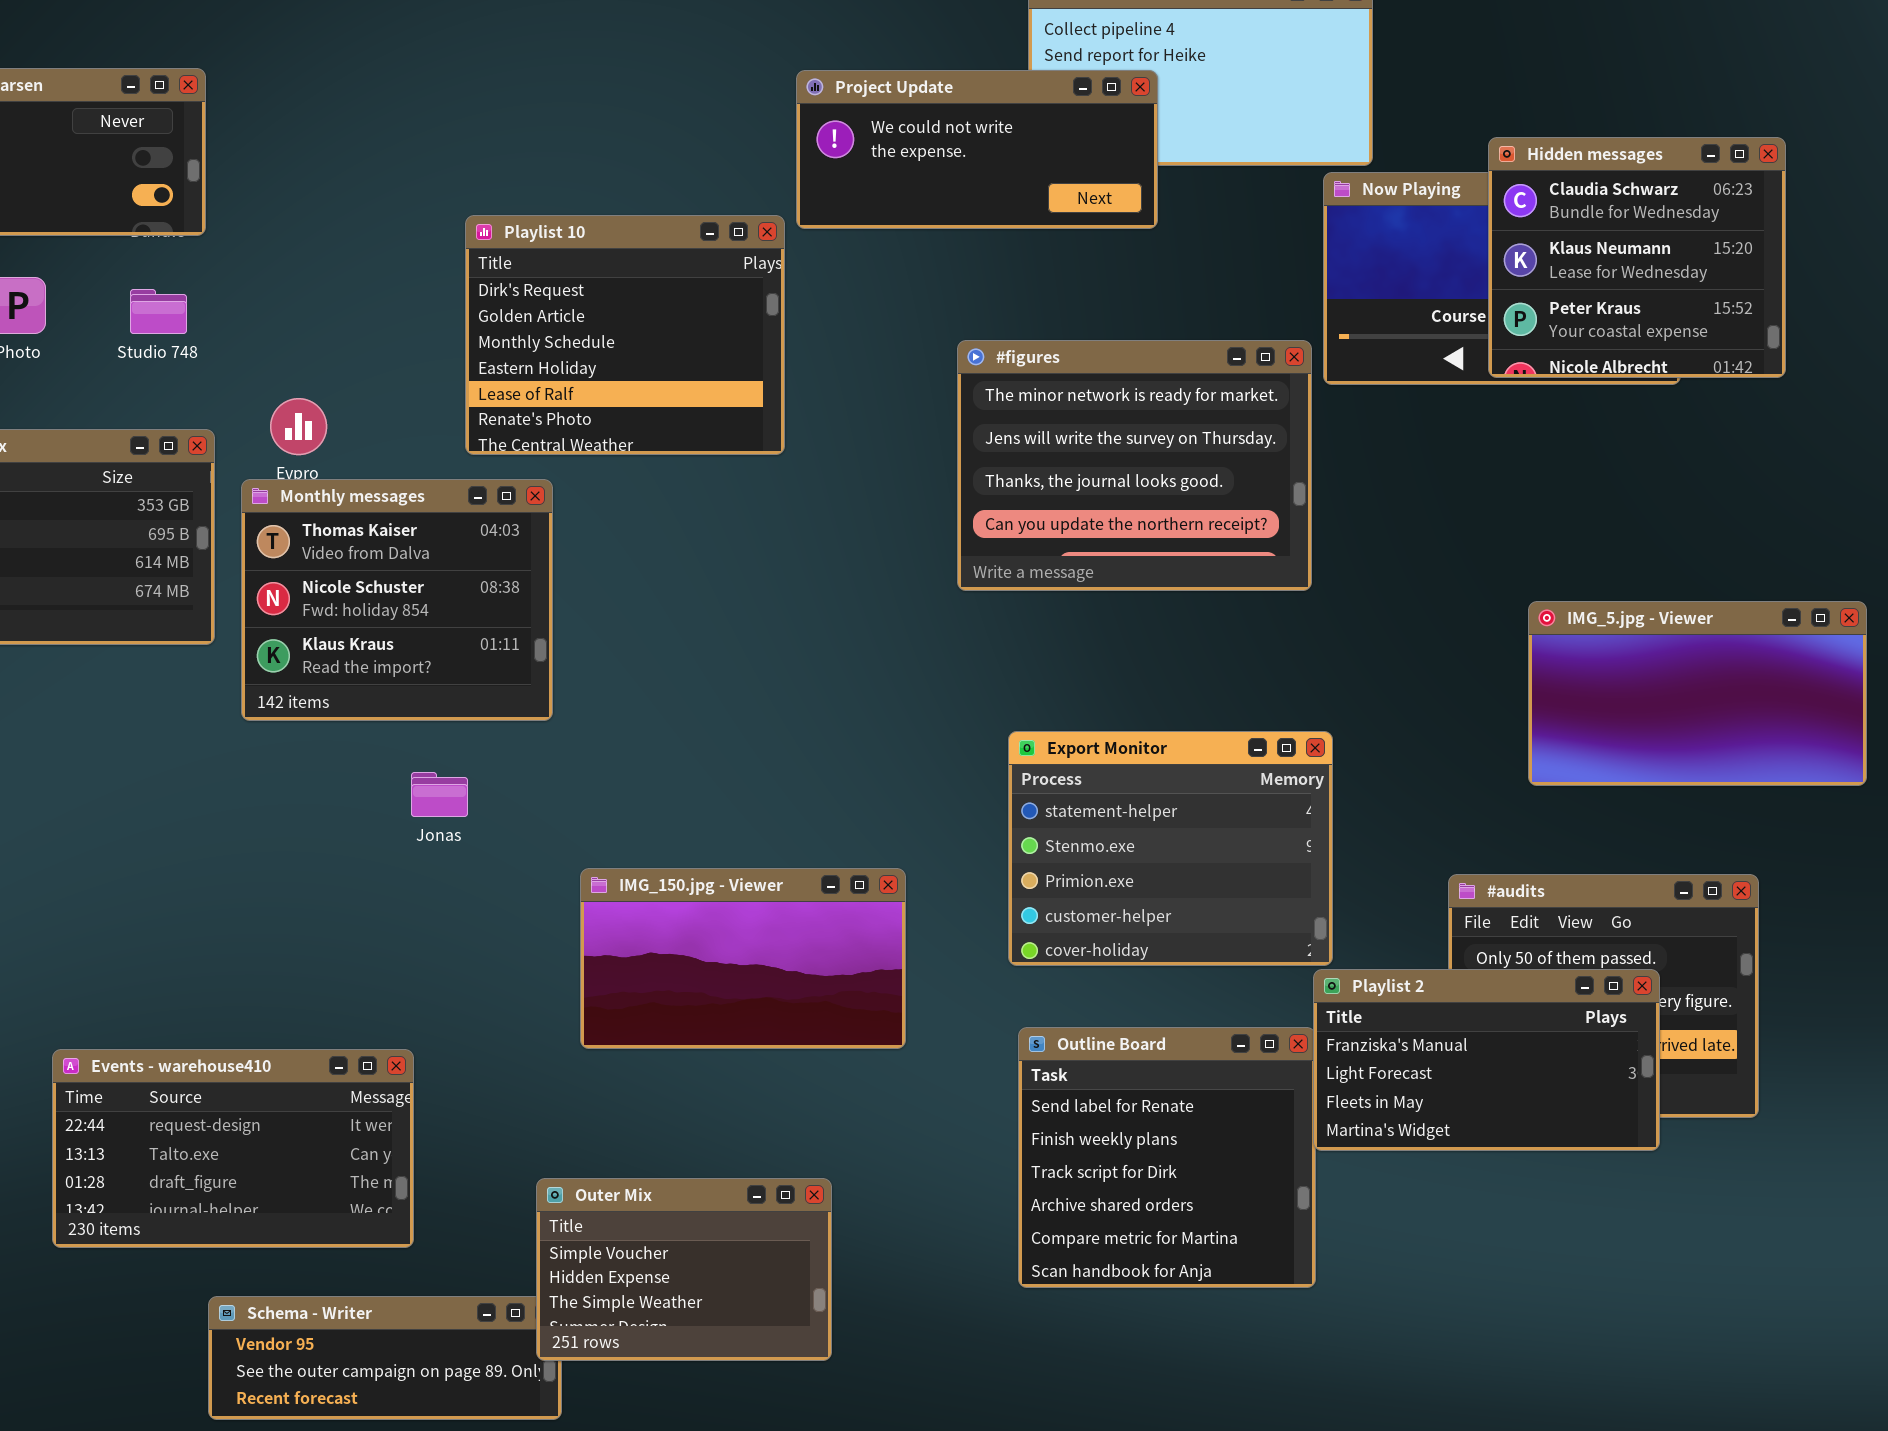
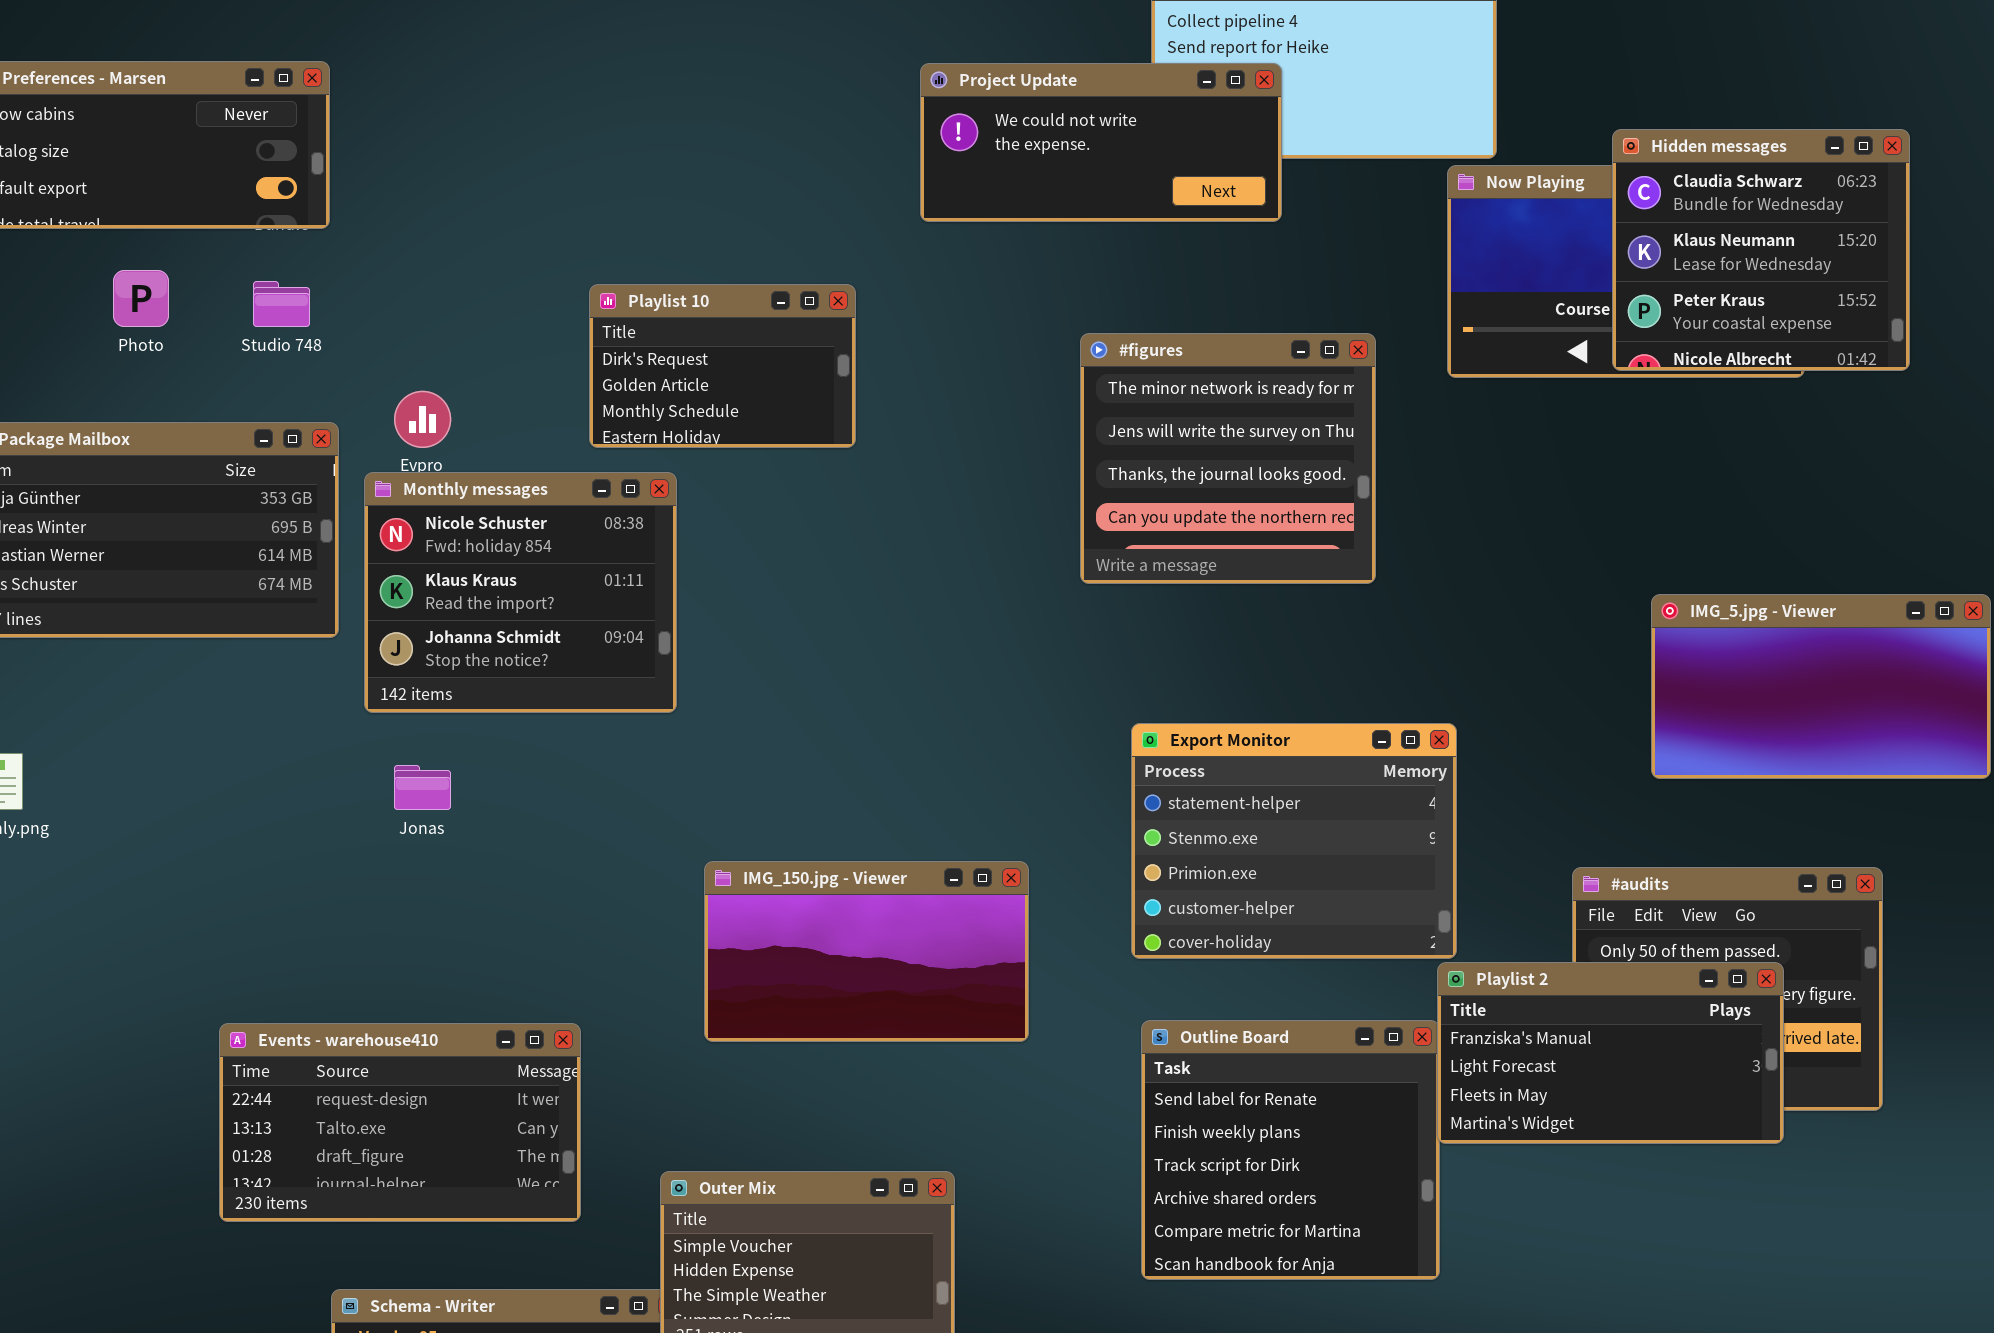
Playlist 10: [465,215,785,455] -> [589,284,856,448], resized
#figures: [957,340,1312,591] -> [1080,333,1376,584], resized
Monthly messages: [241,479,553,721] -> [364,472,677,713], scrolled down 1 row
Jonas: [411,772,468,817] -> [394,765,451,810], moved
Events - warehouse410: [52,1049,414,1248] -> [219,1023,581,1222], moved

